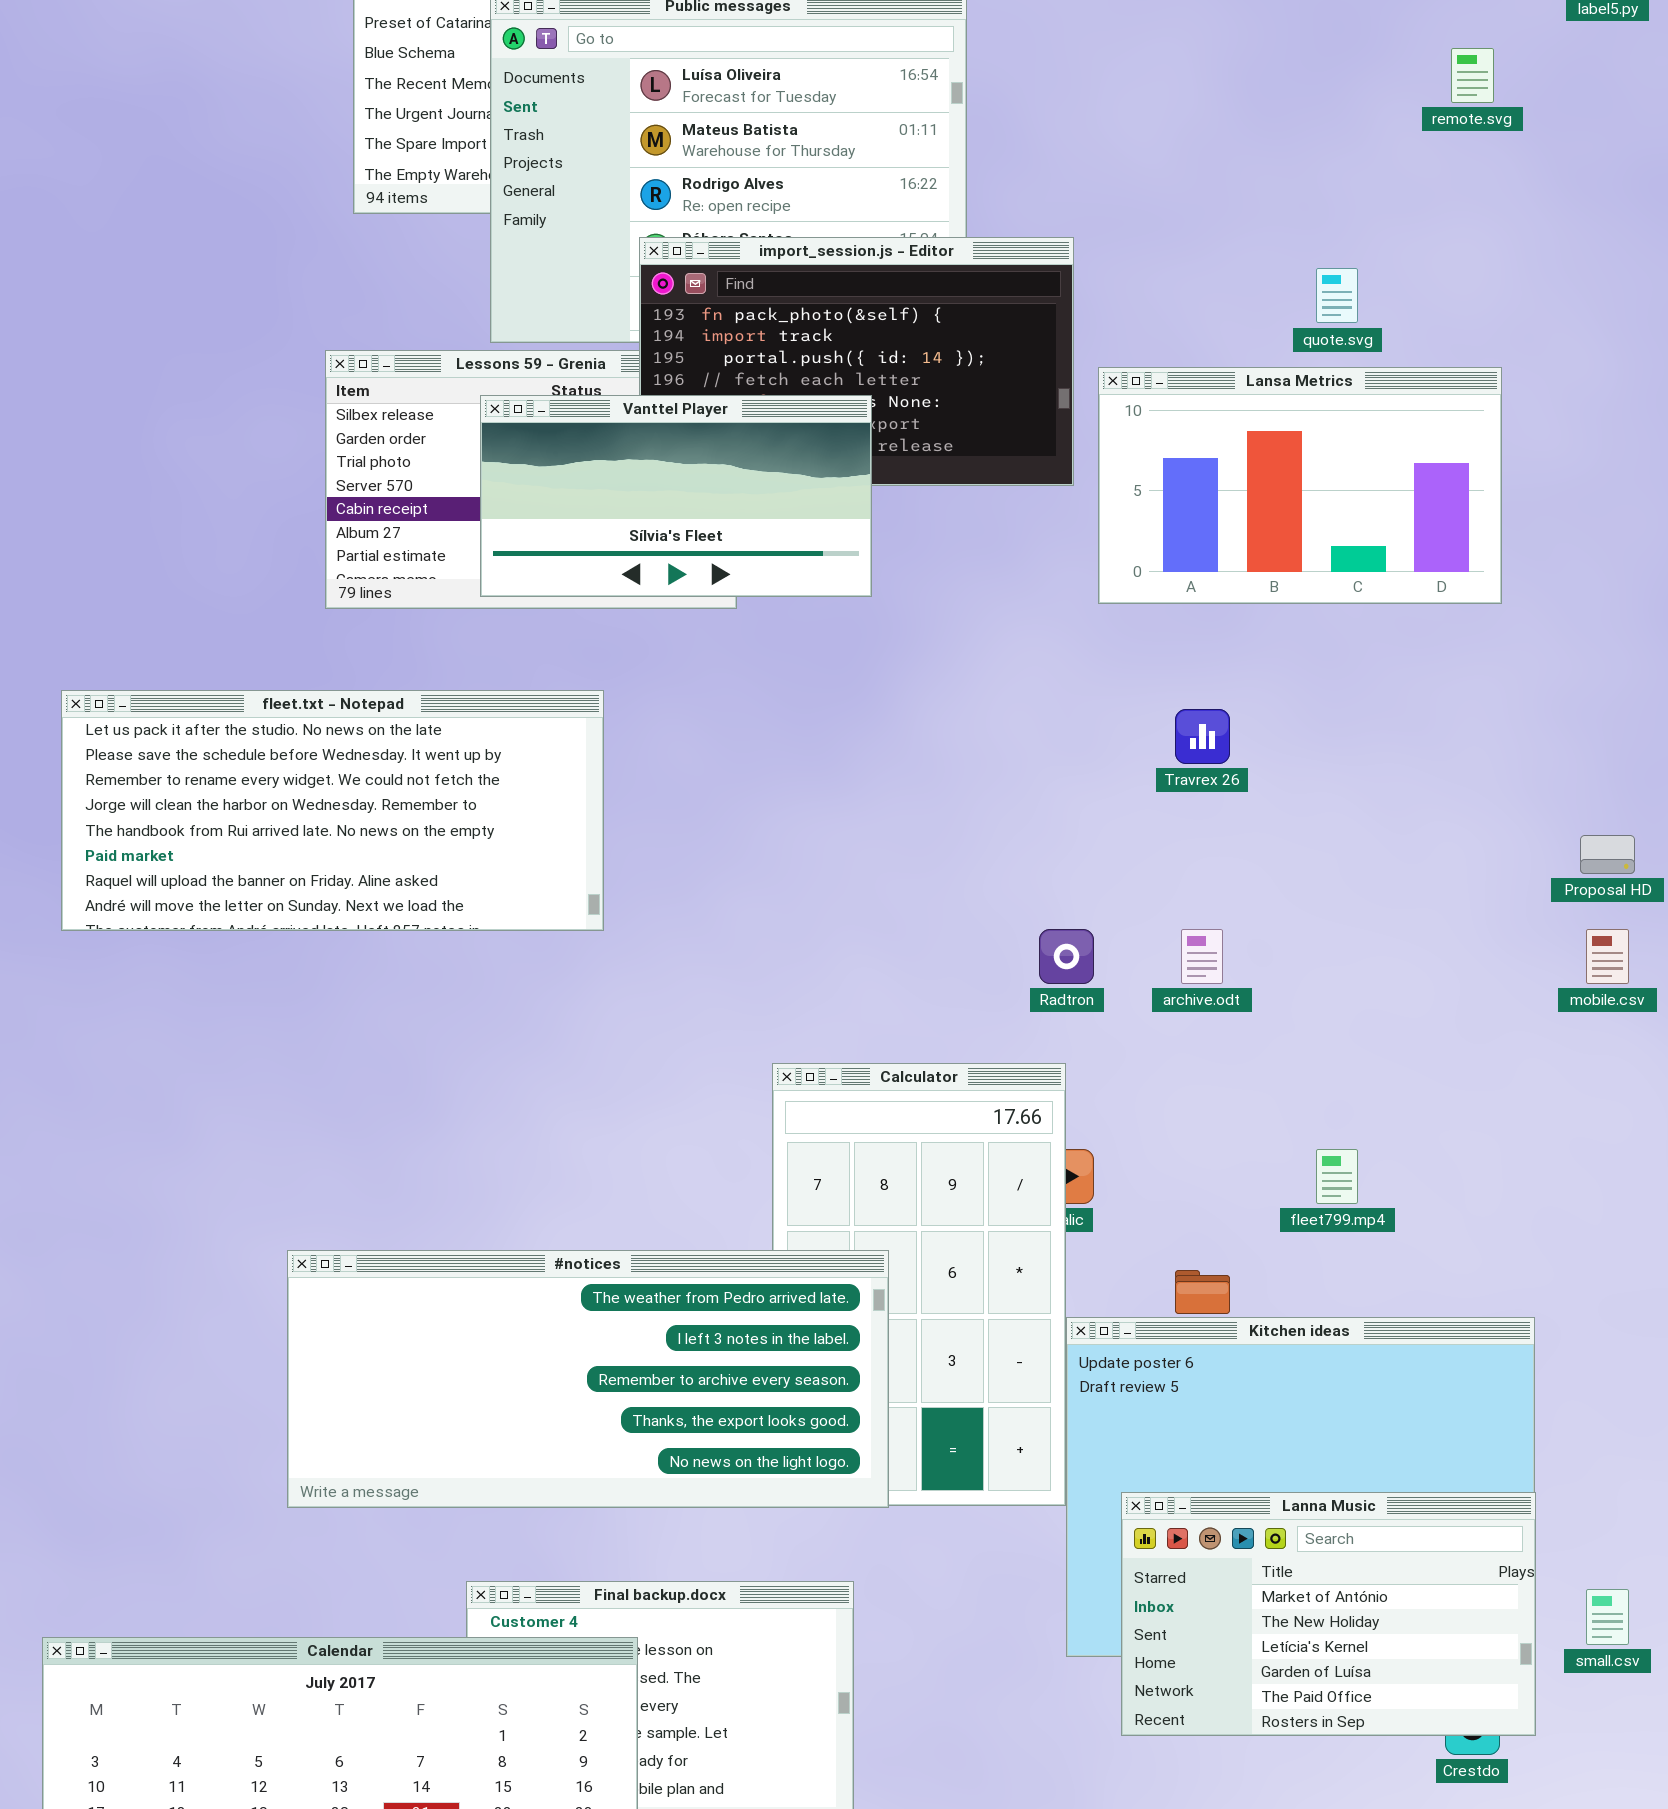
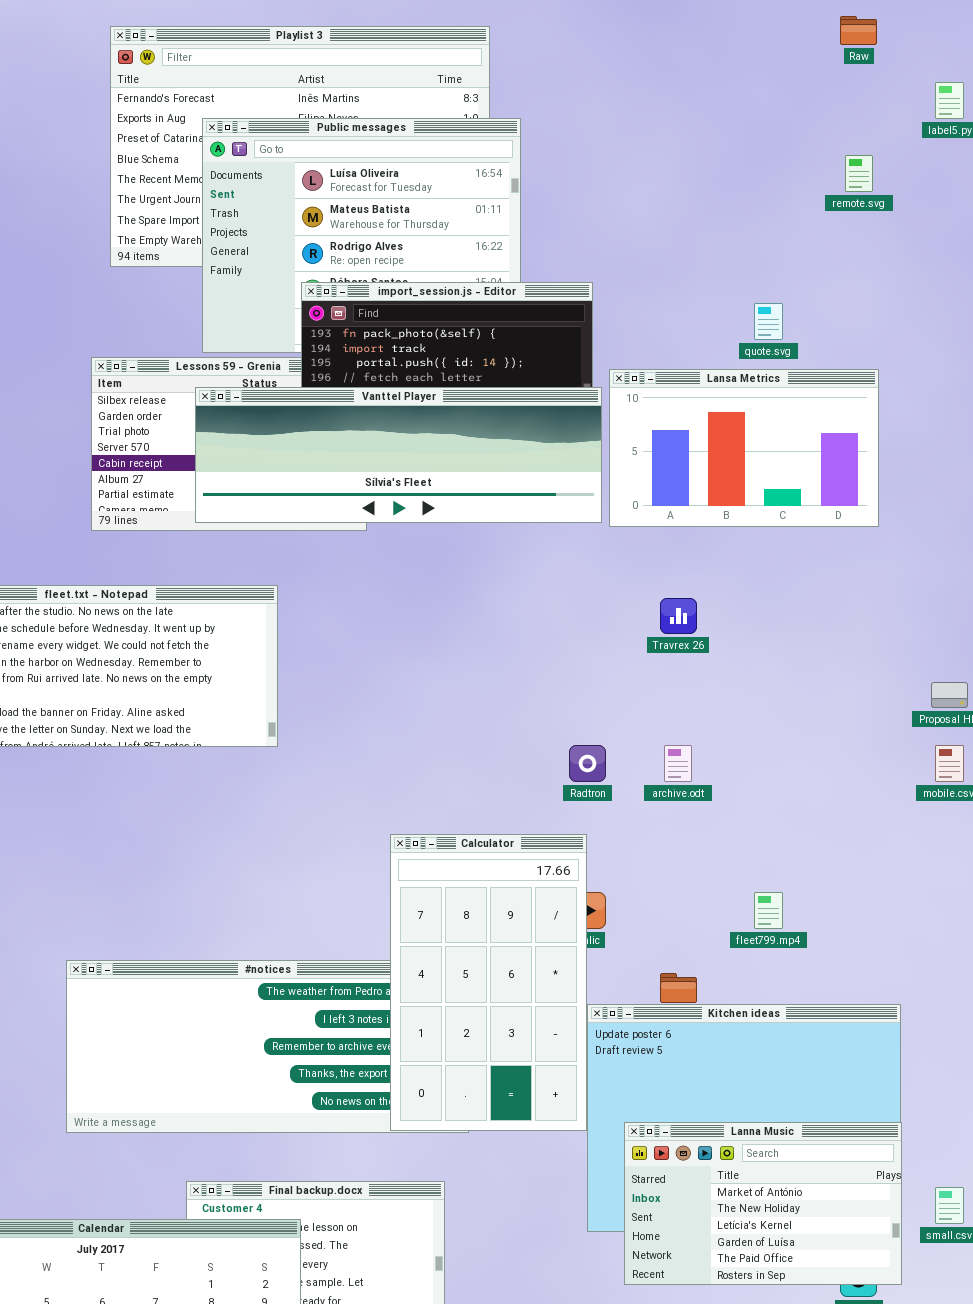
Vanttel Player: [480,395,872,597] -> [195,387,602,523], resized
Calculator: [772,1063,1066,1506] -> [390,834,587,1131], raised

